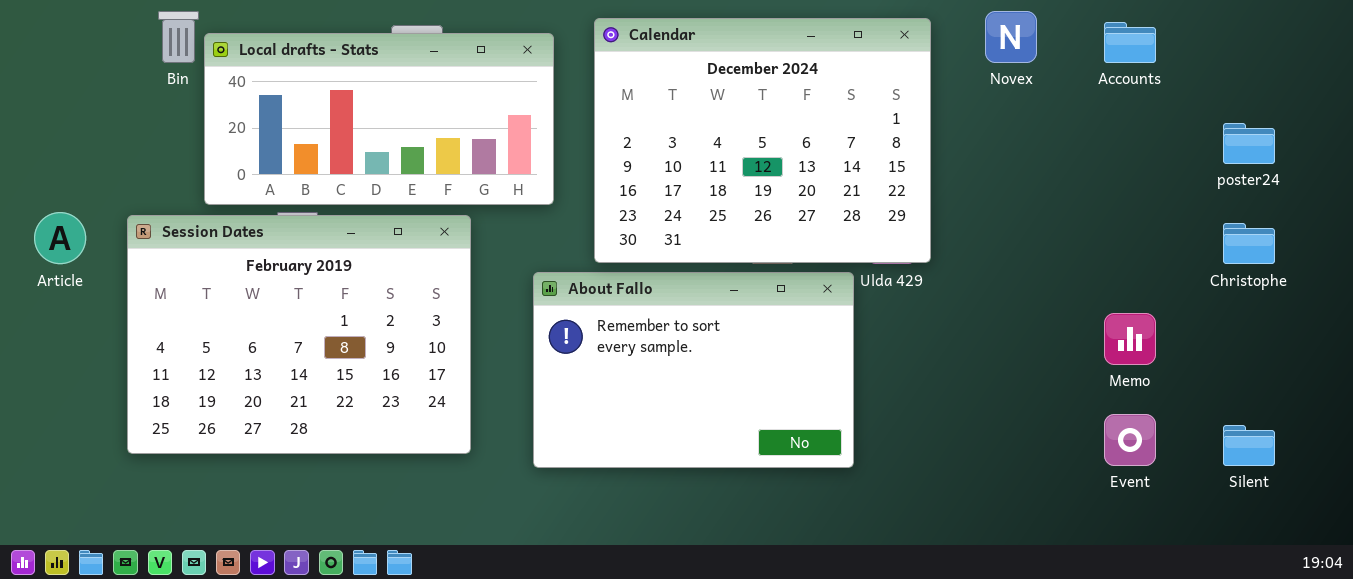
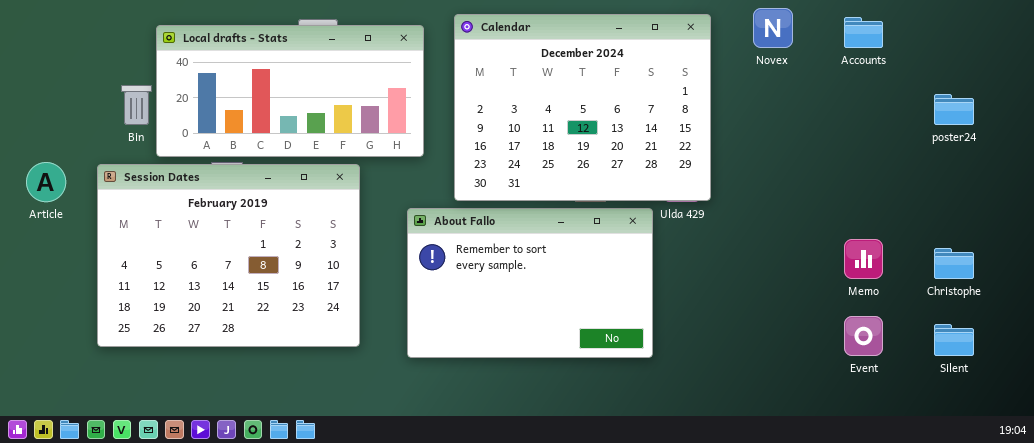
Bin: [158,11,199,63] -> [121,85,152,125], moved
Christophe: [1223,223,1275,264] -> [934,248,974,279], moved

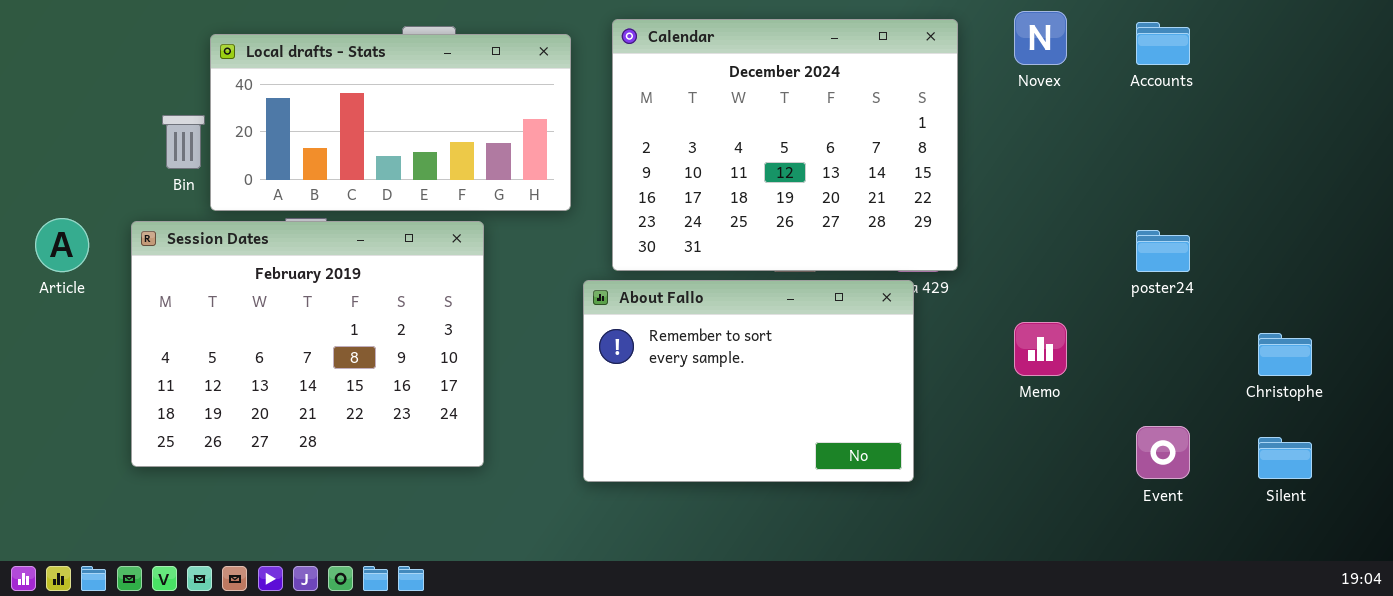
poster24: [934,94,974,125] -> [1136,230,1190,272], moved
About Fallo: [407,208,653,358] -> [583,280,914,482], moved
Memo: [844,239,883,279] -> [1014,322,1067,376], moved

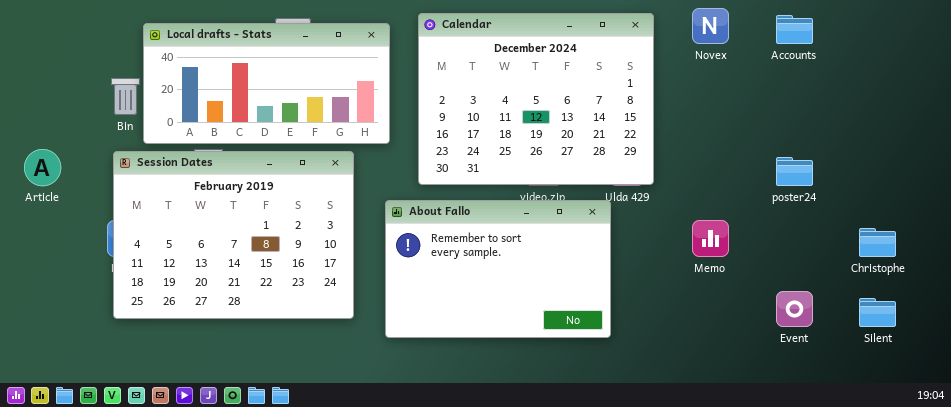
Session Dates: [131,221,484,467] -> [113,151,354,319], moved
About Fallo: [583,280,914,482] -> [385,200,611,338], moved

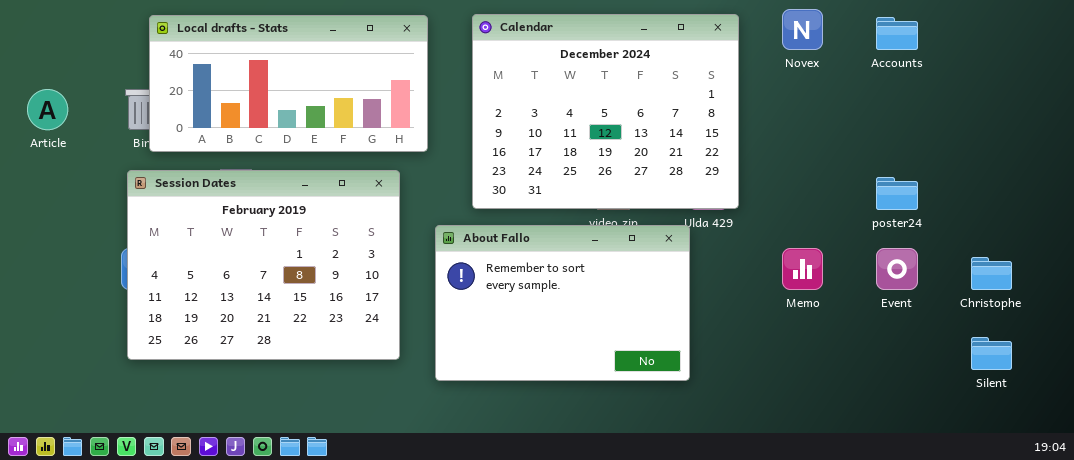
Local drafts - Stats: [143,23,390,144] -> [149,15,428,152], moved
Article: [24,149,61,186] -> [27,89,68,130], moved
Event: [776,291,813,327] -> [876,248,918,290], moved

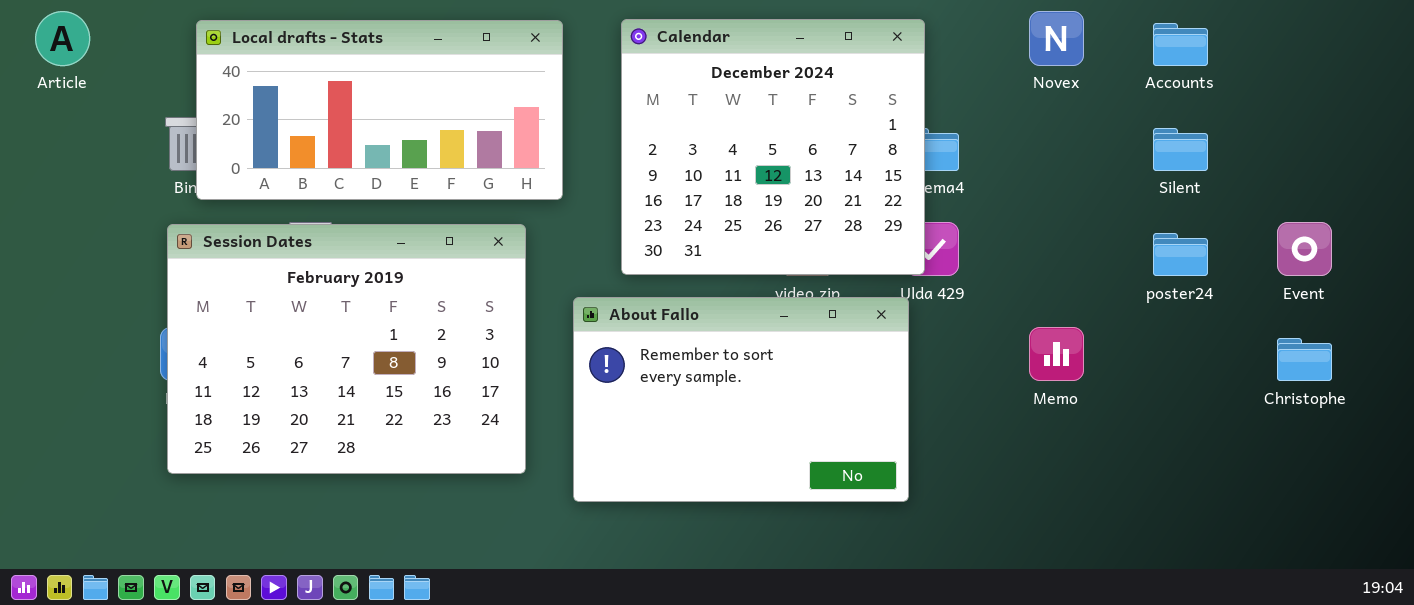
Calendar: [472,14,739,209] -> [621,19,925,275], resized
Article: [27,89,68,130] -> [35,11,90,66], moved
Event: [876,248,918,290] -> [1277,222,1332,276], moved
Silent: [971,337,1012,370] -> [1153,128,1208,171], moved

